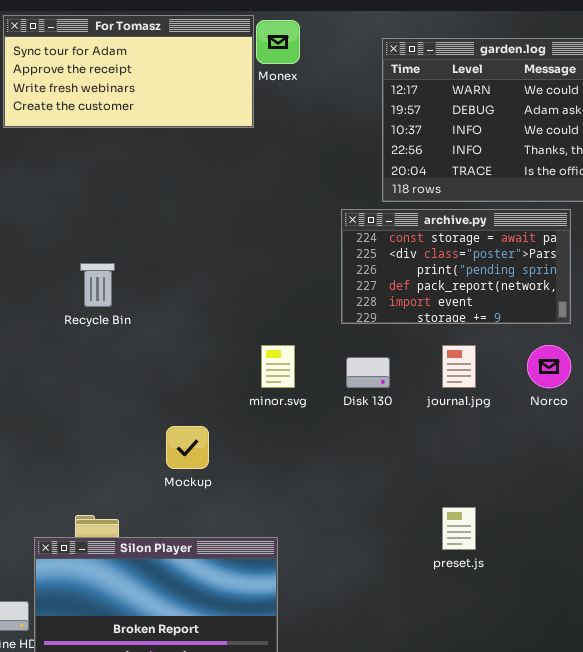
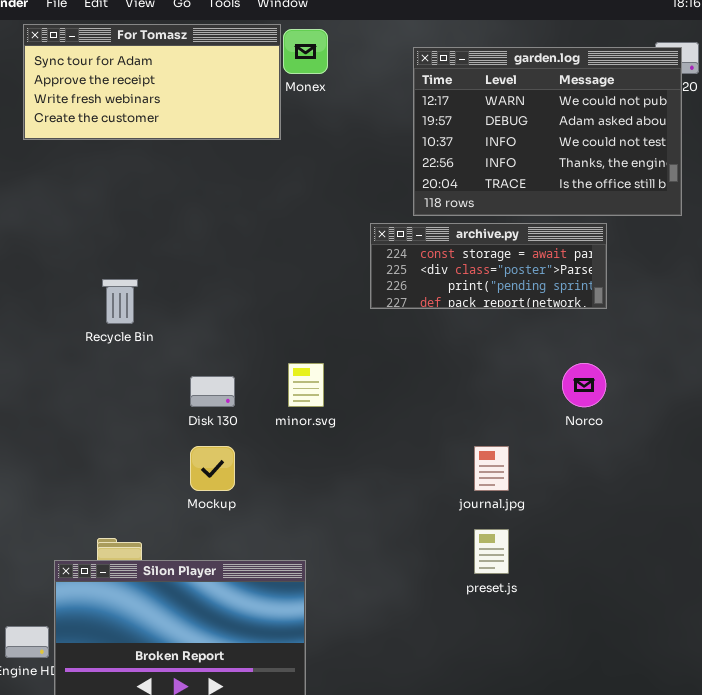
archive.py: [341,209,571,324] -> [370,223,607,309], resized
journal.jpg: [442,345,476,388] -> [474,446,509,491], moved
Disk 130: [346,357,390,388] -> [190,376,235,407], moved

